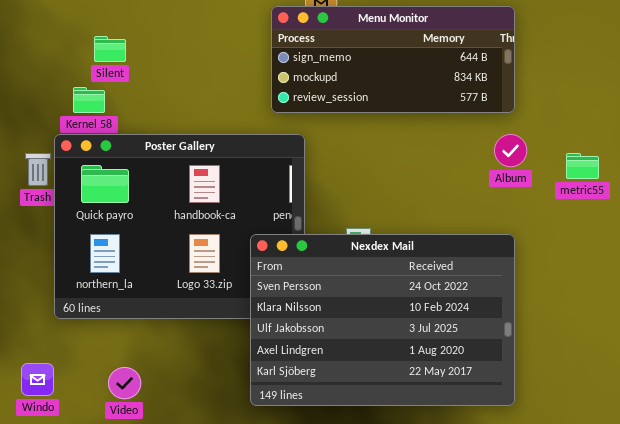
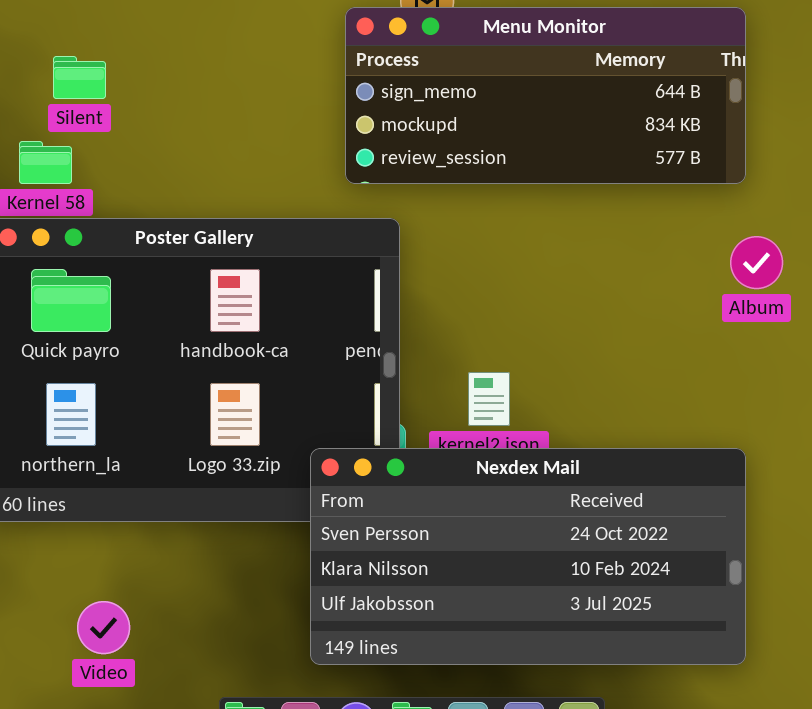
Album: [494,134,527,167] -> [730,236,783,289], moved
Nexdex Mail: [250,234,515,406] -> [310,448,746,665], resized

